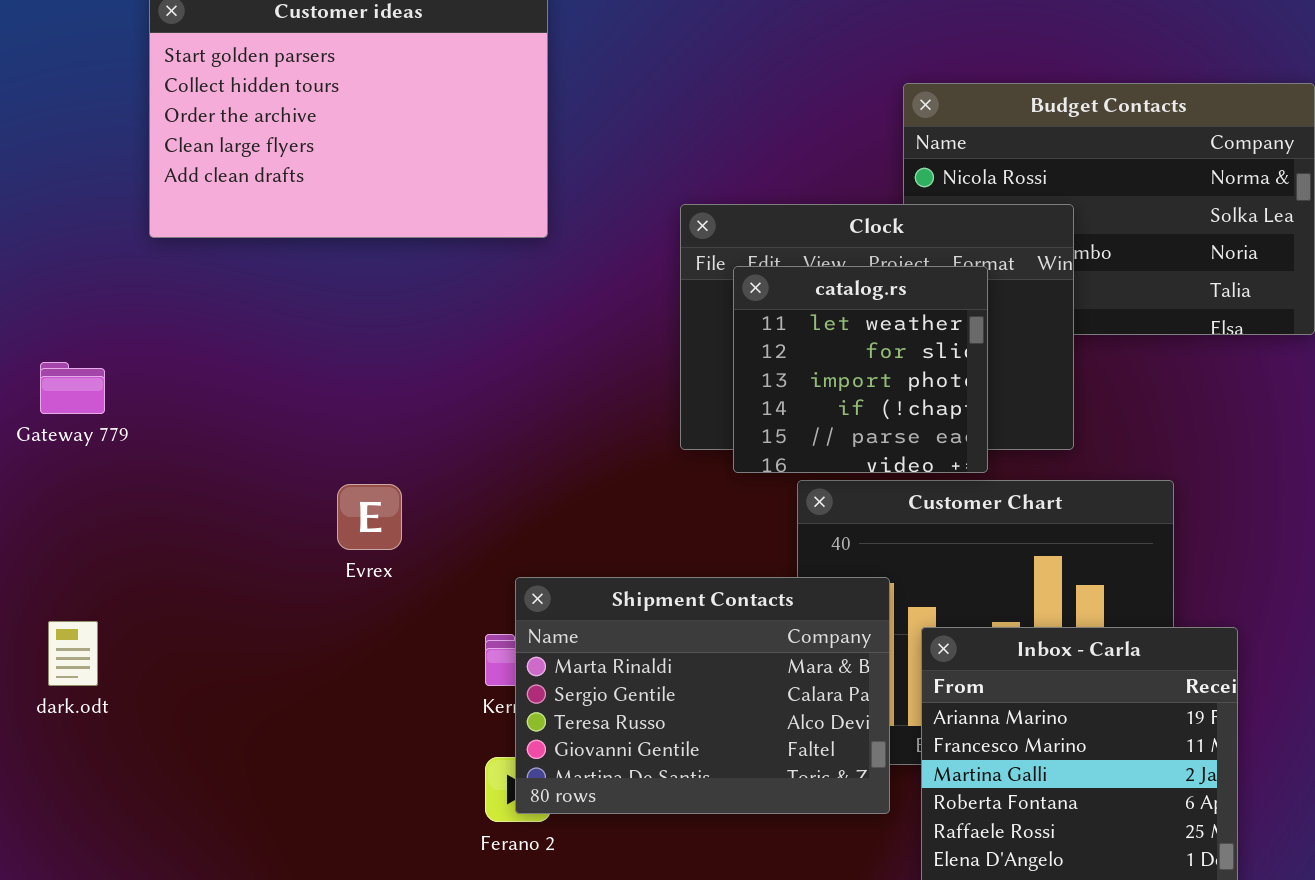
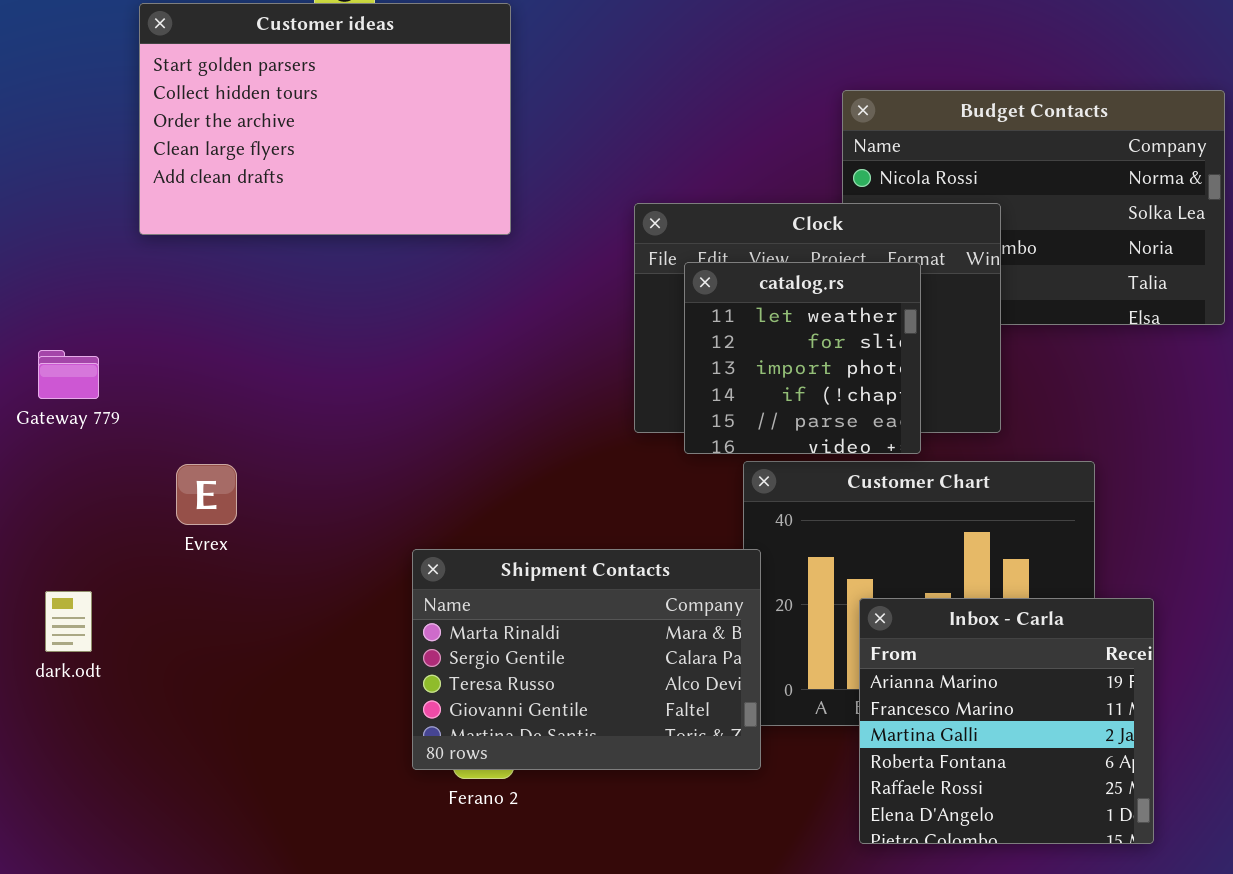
Evrex: [337,484,402,550] -> [176,464,237,525], moved
Shipment Contacts: [515,577,890,814] -> [412,549,761,770], moved

